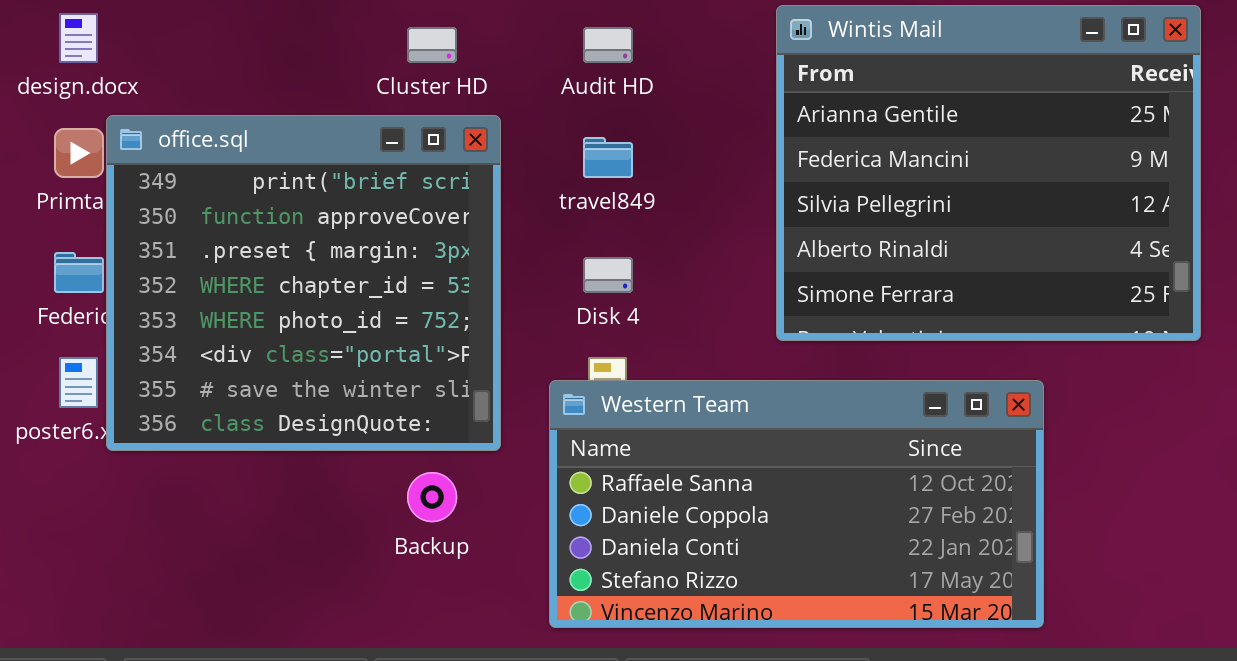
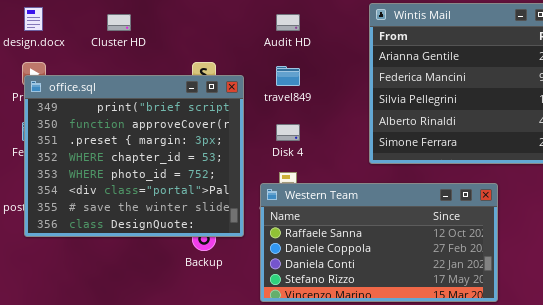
Cluster HD: [407,27,457,63] -> [107,14,131,31], moved
office.sql: [106,115,501,451] -> [24,75,244,237], moved, resized

